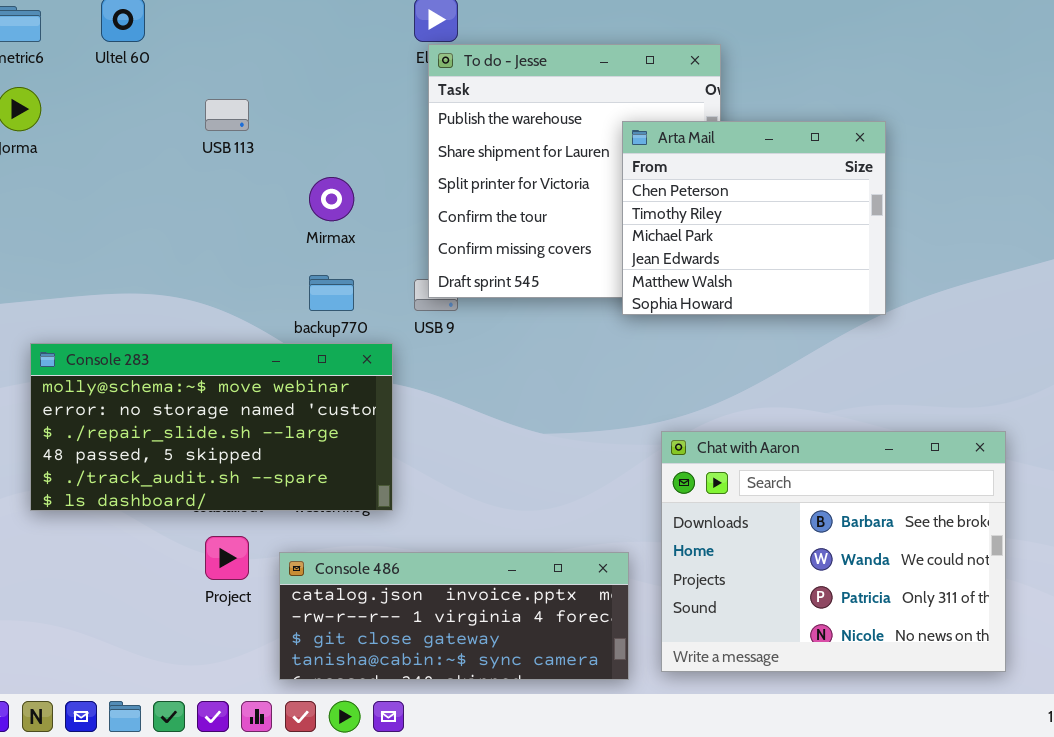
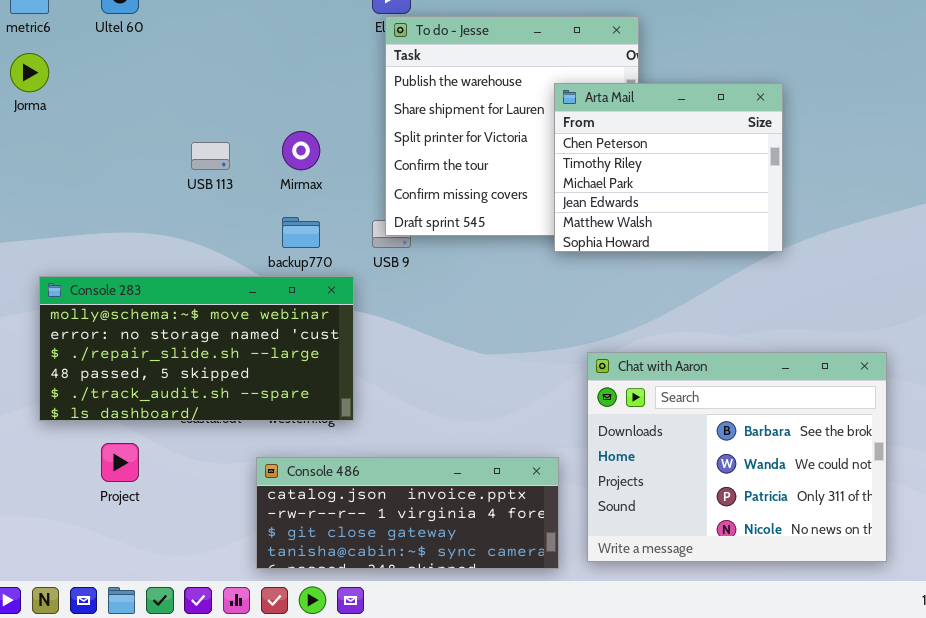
USB 113: [205,99,249,131] -> [191,142,230,170], moved
Project: [205,536,249,580] -> [101,443,139,482], moved

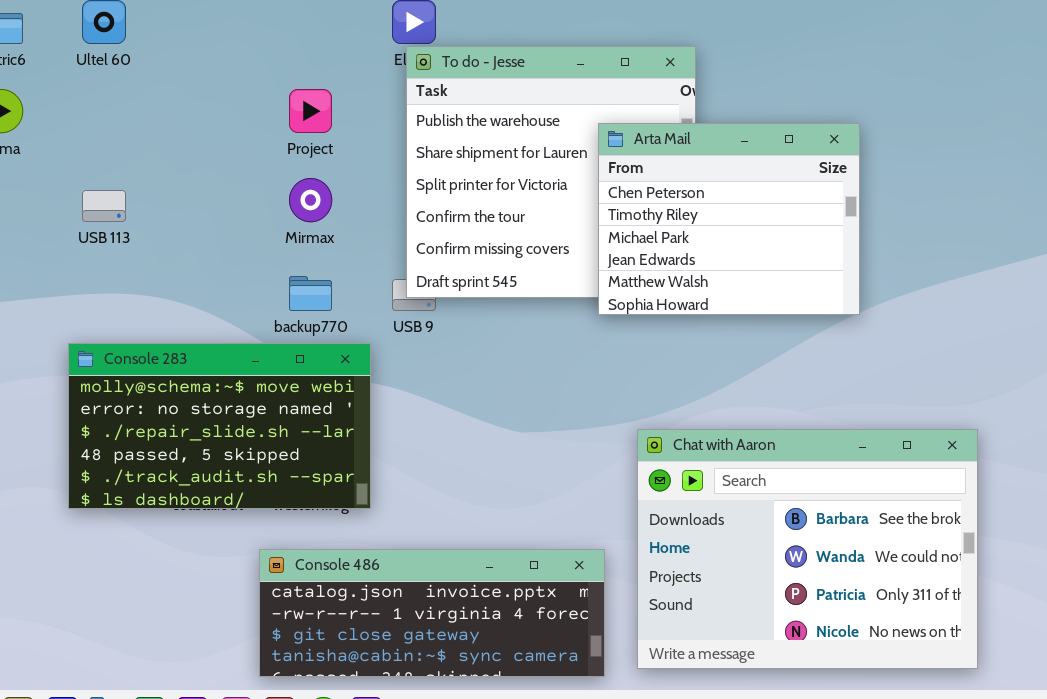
USB 113: [191,142,230,170] -> [82,190,126,222], moved
Console 283: [39,276,354,421] -> [68,343,371,509], resized
Project: [101,443,139,482] -> [289,89,332,133], moved

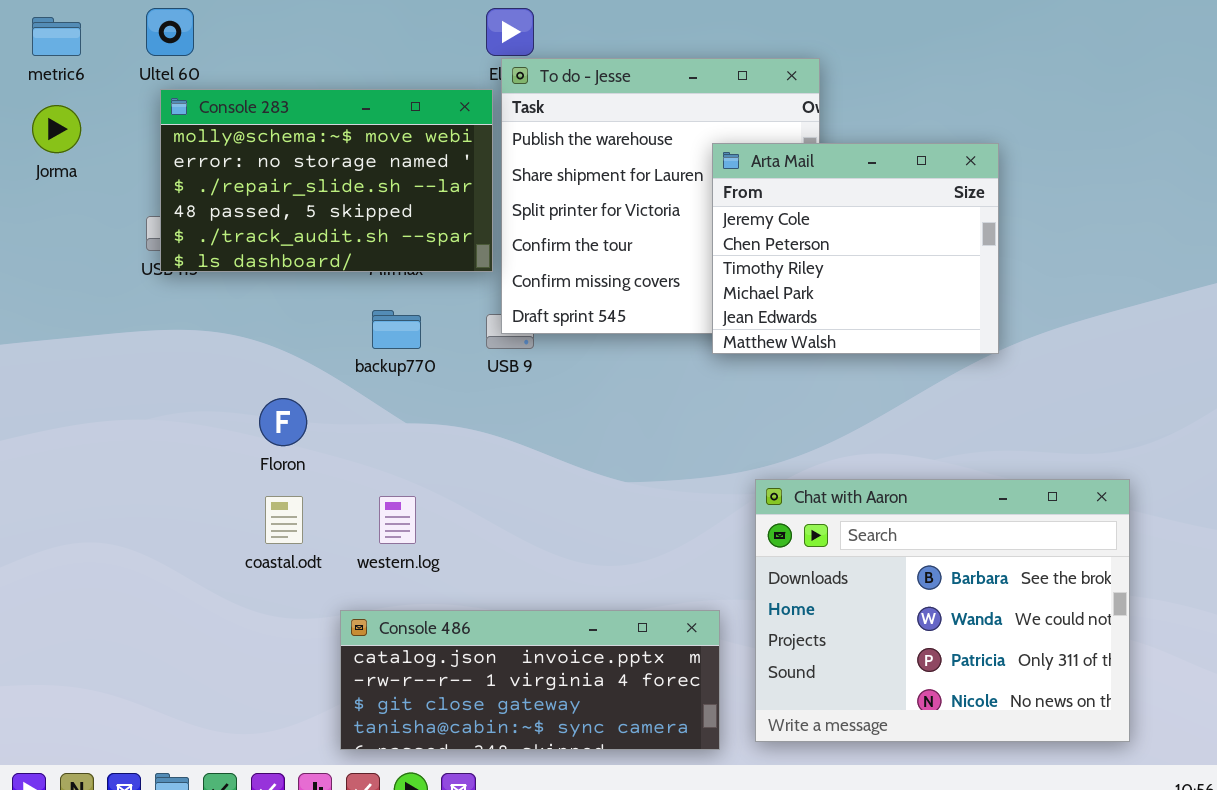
Arta Mail: [598,123,860,315] -> [712,143,999,354], scrolled up 1 row
Console 283: [68,343,371,509] -> [160,89,493,272], moved

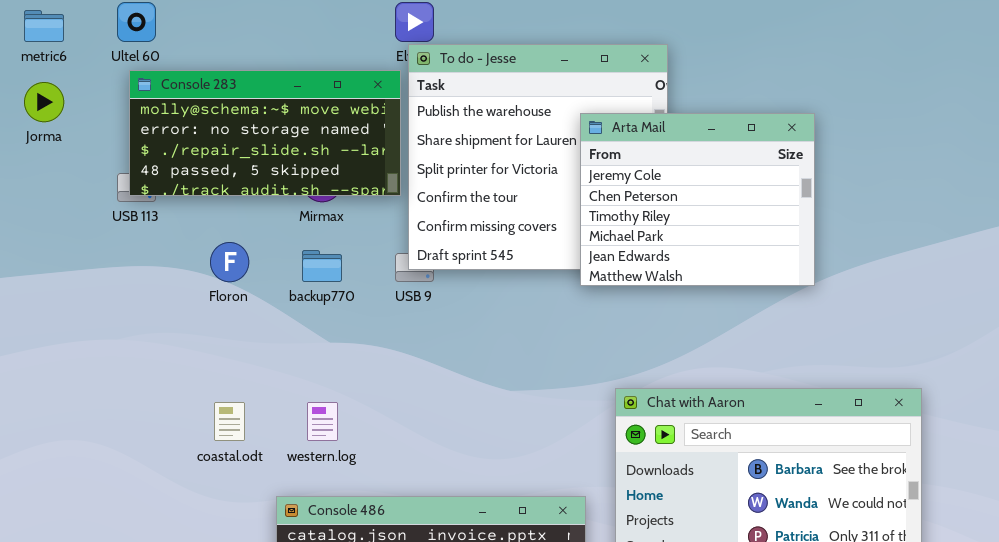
Console 283: [160,89,493,272] -> [129,70,401,196], resized
Floron: [259,398,307,446] -> [210,242,249,282], moved

